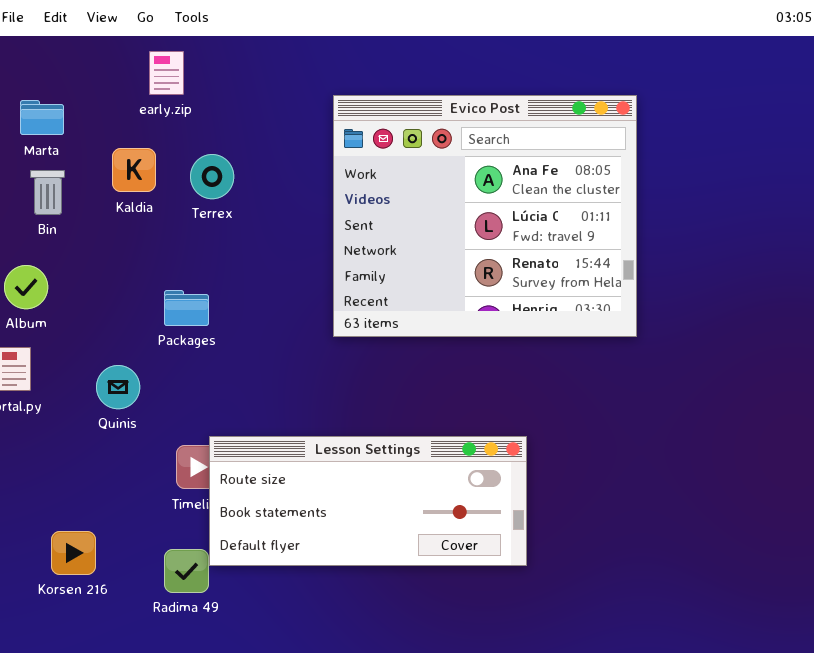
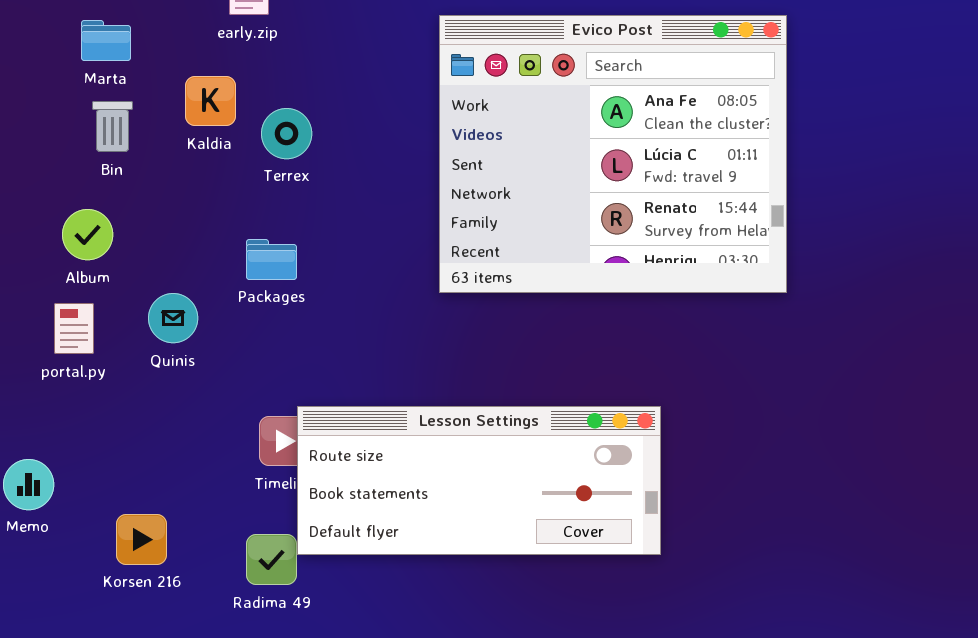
Terrex: [190,154,234,199] -> [261,108,312,159], moved
Quinis: [96,365,140,409] -> [148,293,198,343], moved

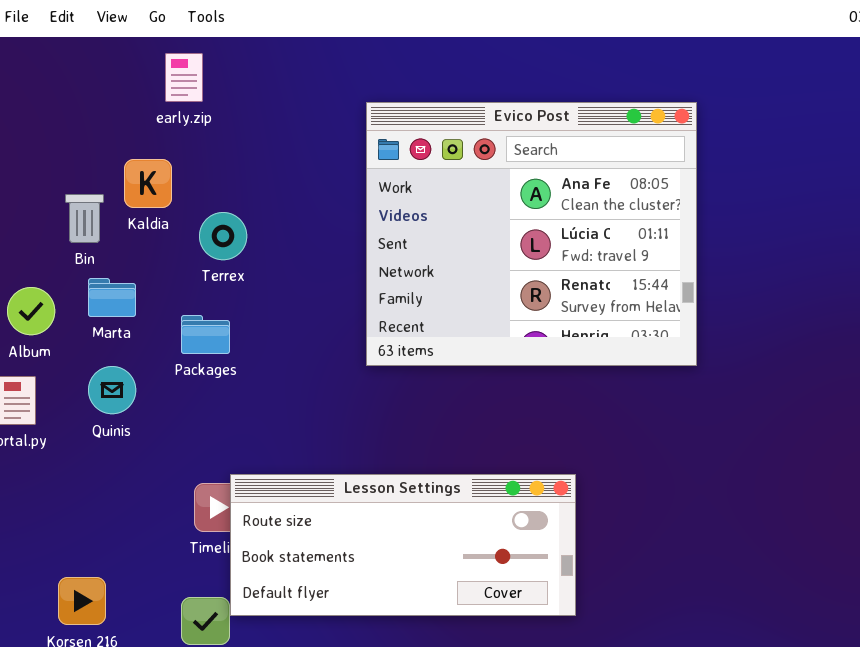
Marta: [81,20,131,61] -> [88,278,136,317], moved
Bin: [92,101,133,152] -> [65,194,104,243], moved
Terrex: [261,108,312,159] -> [199,212,247,260], moved

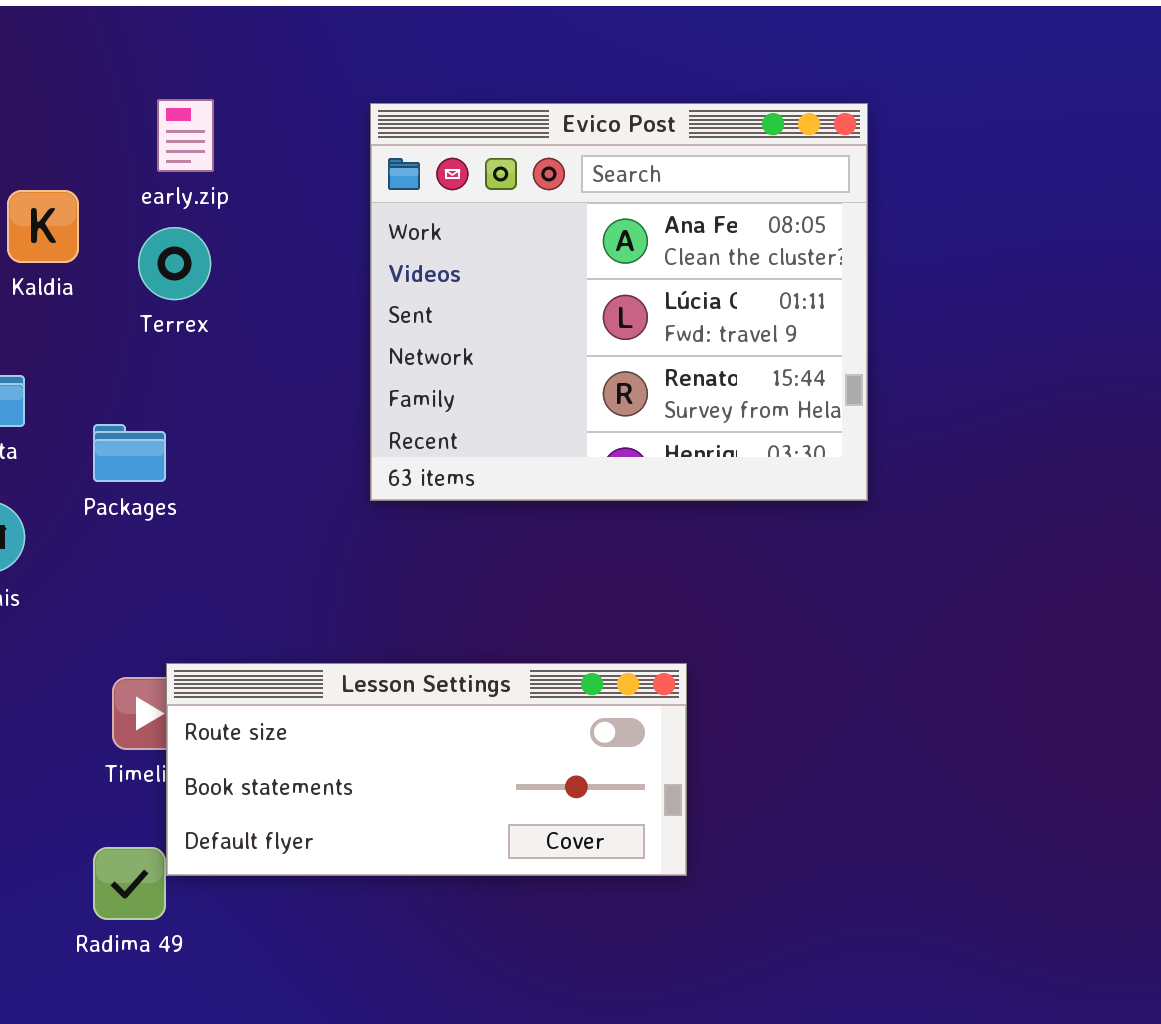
early.zip: [165,53,203,102] -> [157,99,214,172], moved
Terrex: [199,212,247,260] -> [138,227,211,300], moved

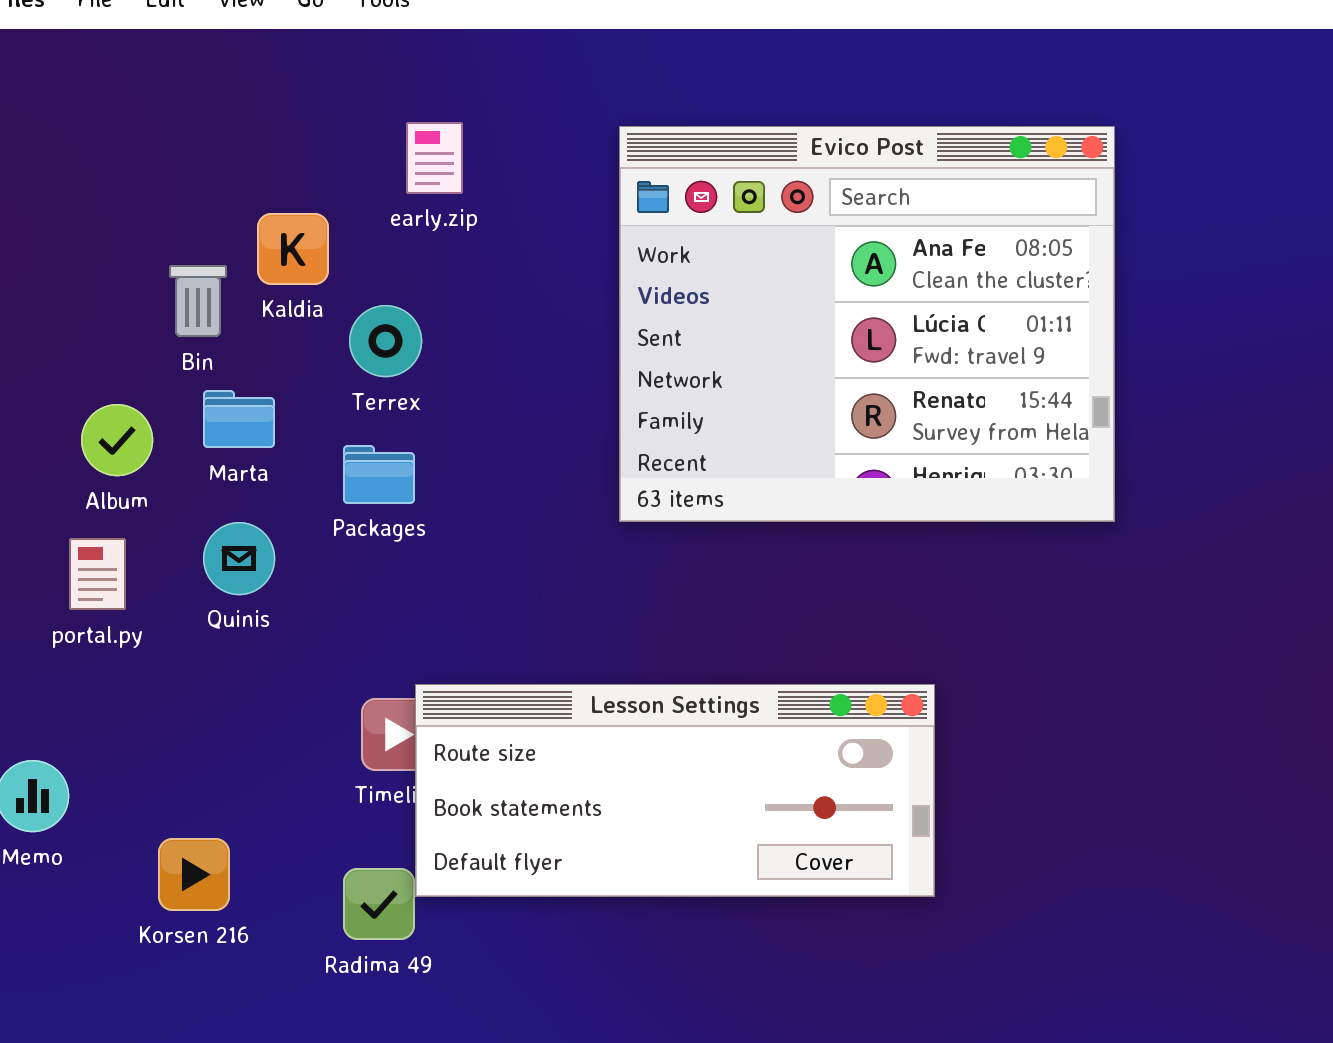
Terrex: [138,227,211,300] -> [349,305,422,377], moved

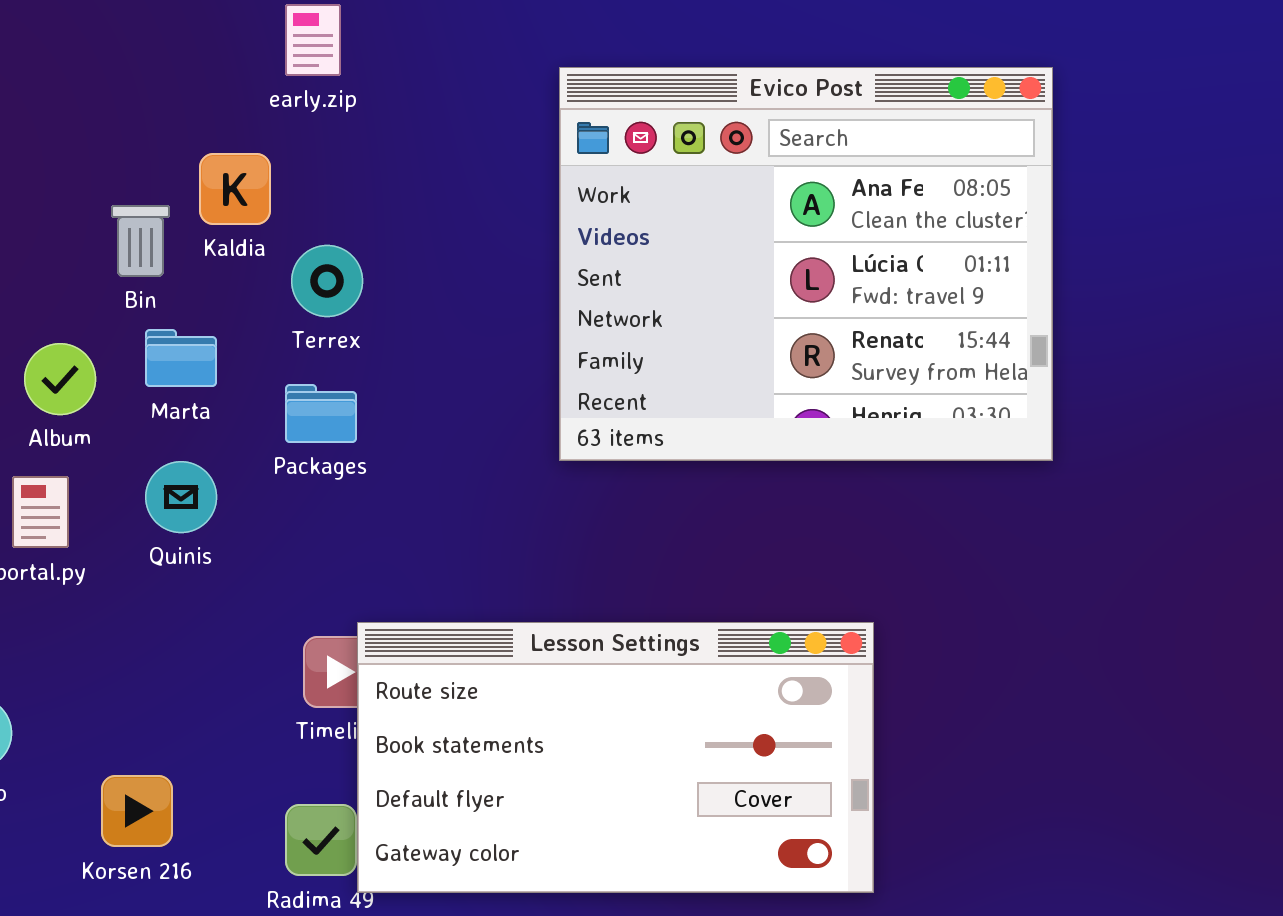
early.zip: [406,122,463,194] -> [285,4,341,76], moved
Lesson Settings: [415,684,935,897] -> [357,622,874,893], resized

